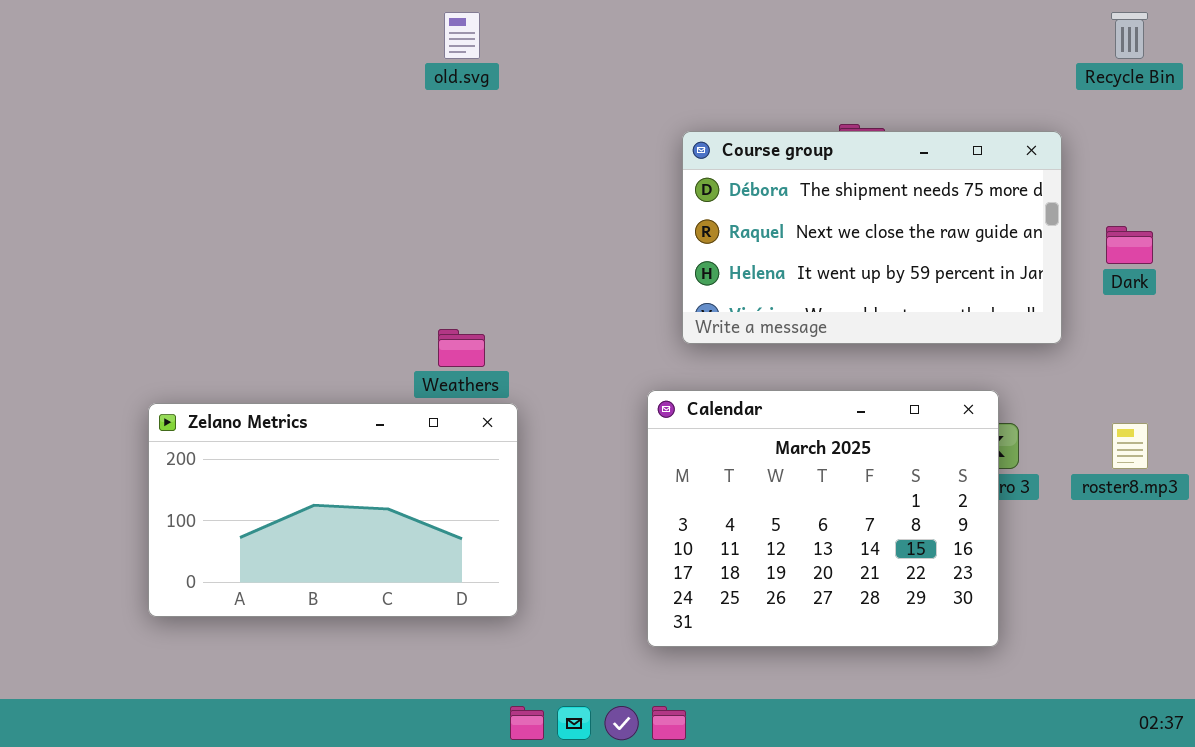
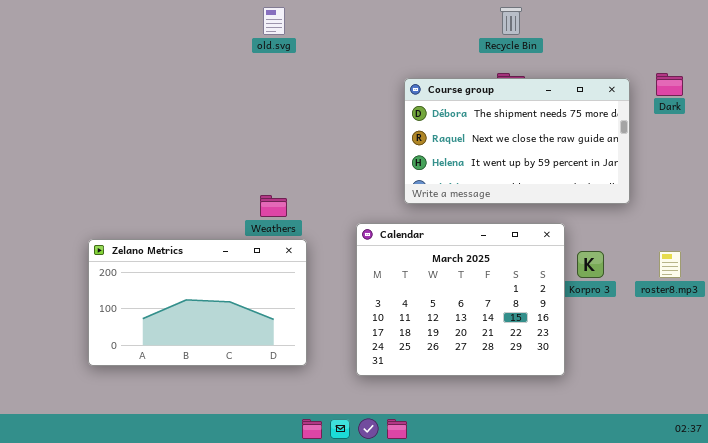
Recycle Bin: [1111,12,1148,59] -> [500,7,522,35], moved
Dark: [1106,226,1153,264] -> [656,73,683,96], moved
Calendar: [647,390,999,647] -> [356,223,565,376], moved

